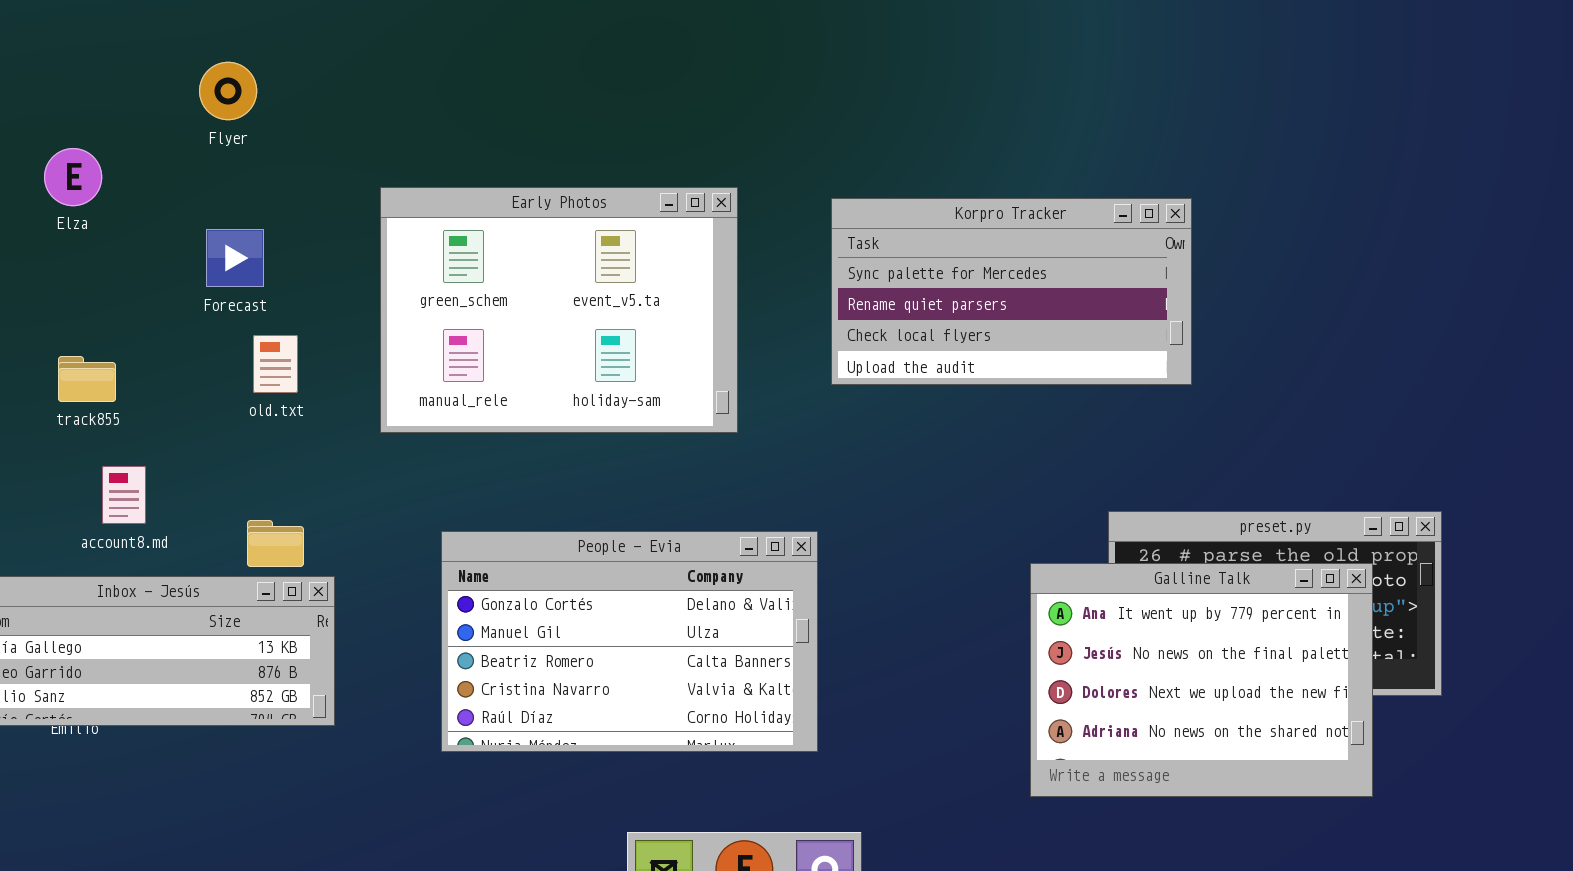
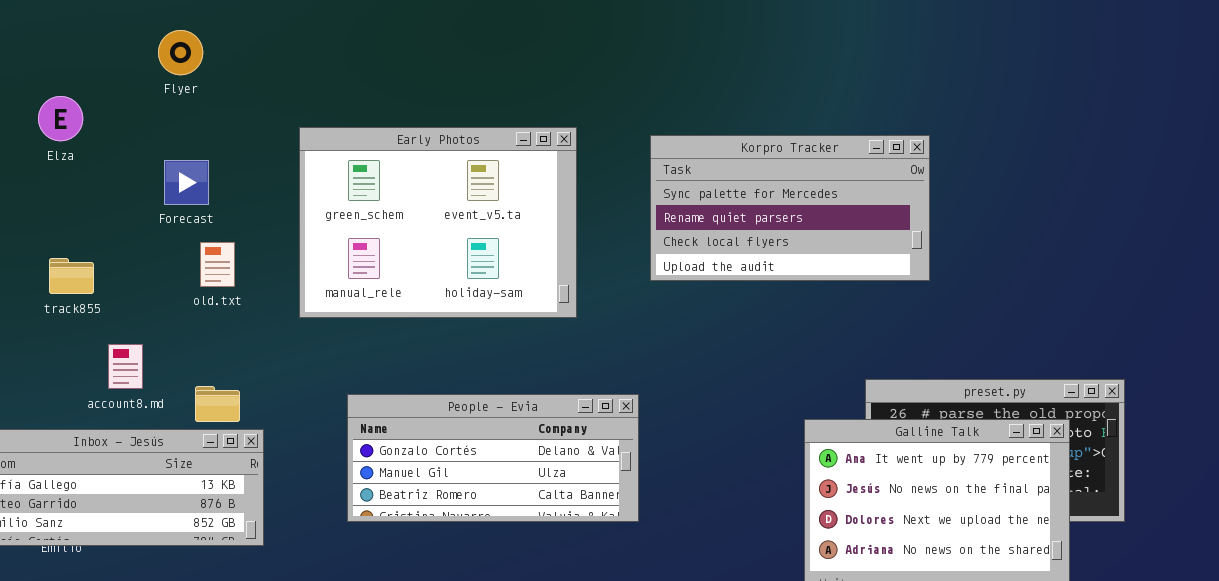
account8.md: [102,466,146,524] -> [108,344,143,389], moved
People - Evia: [441,531,818,752] -> [347,394,639,522], resized

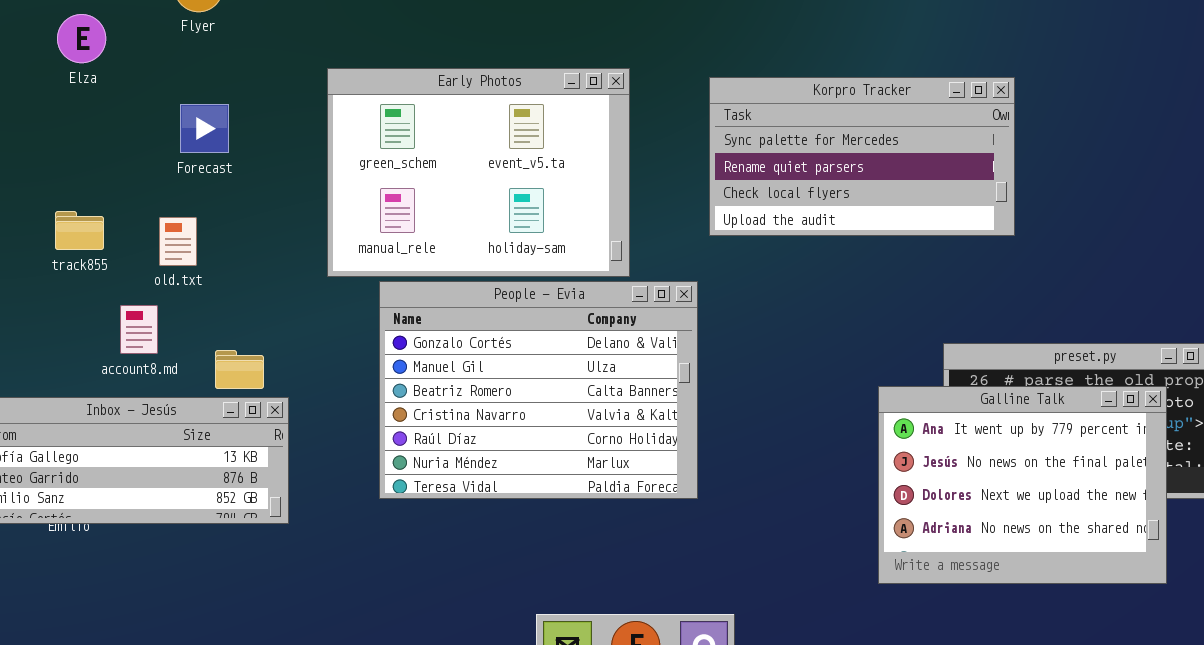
Elza: [38,96,83,141] -> [57,14,106,63], moved
old.txt: [200,242,235,287] -> [159,217,197,266], moved
People - Evia: [347,394,639,522] -> [379,281,698,499], resized

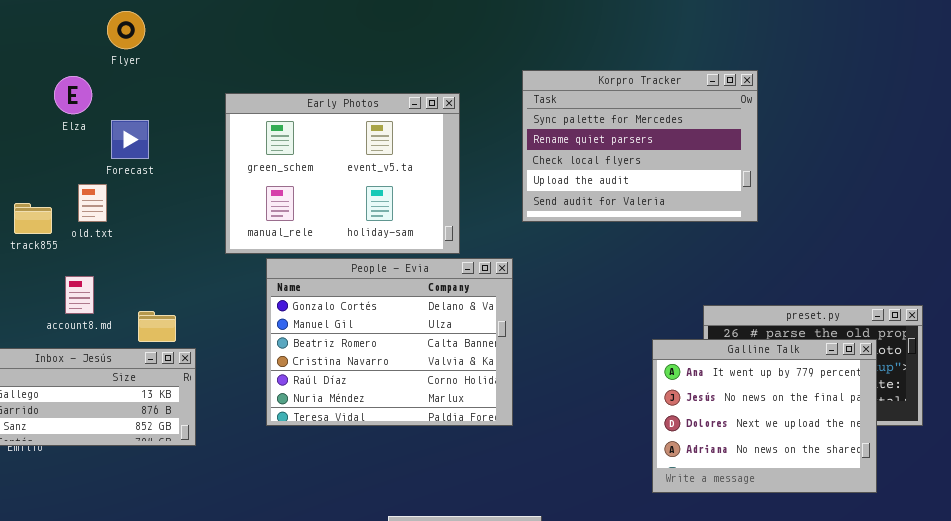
Elza: [57,14,106,63] -> [54,76,92,114], moved
Korpro Tracker: [709,77,1015,236] -> [522,70,758,222], resized
old.txt: [159,217,197,266] -> [78,184,107,222], moved

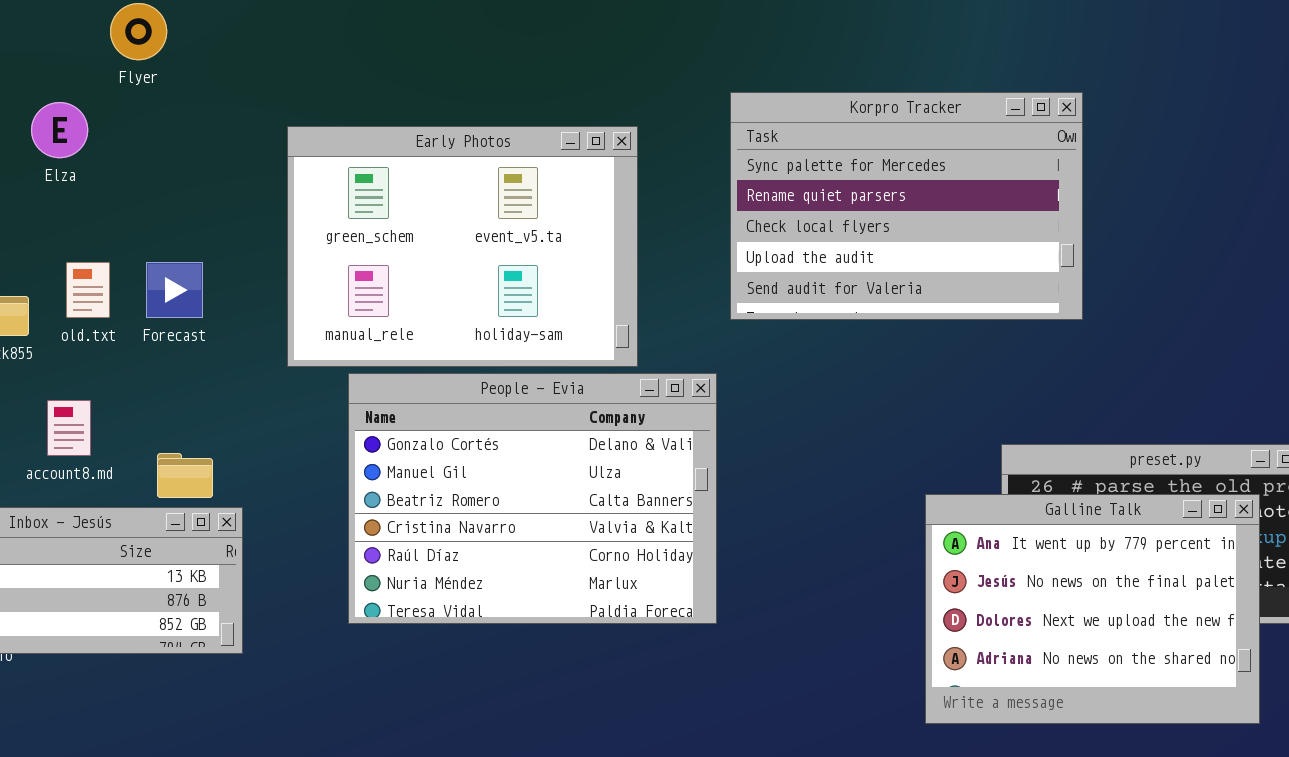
Forecast: [111,120,149,159] -> [146,262,203,318], moved

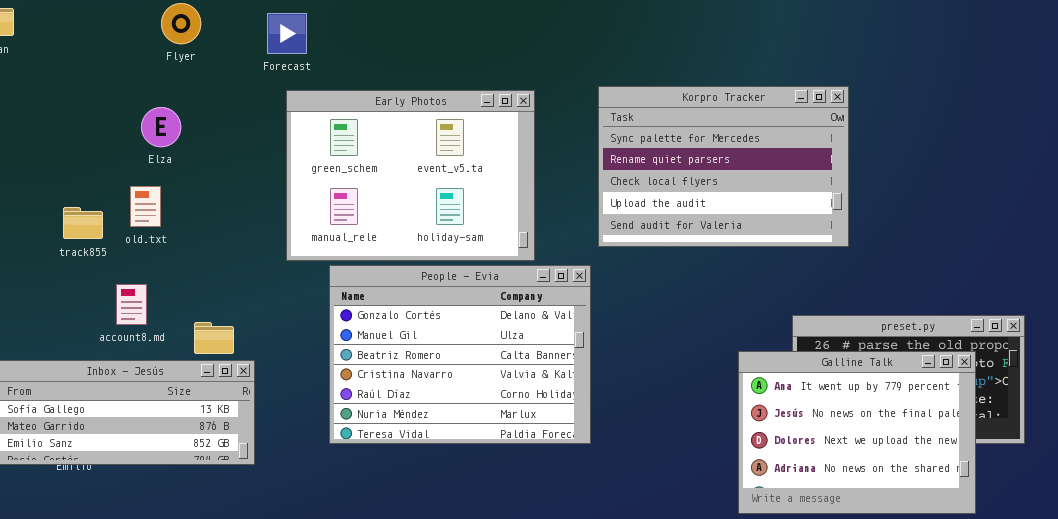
Korpro Tracker: [730,92,1083,320] -> [598,86,849,247], moved
Elza: [31,102,88,158] -> [141,107,181,147], moved
Forecast: [146,262,203,318] -> [267,13,307,54], moved

